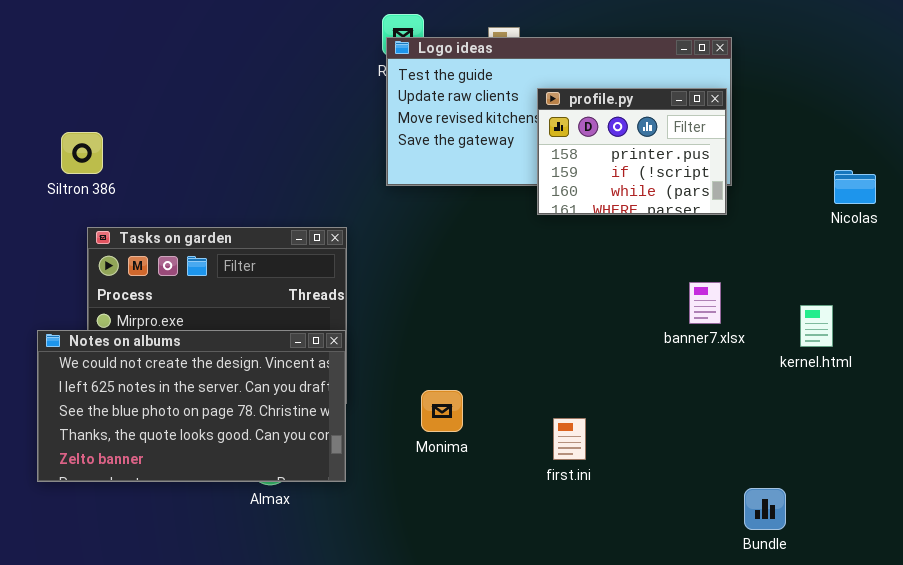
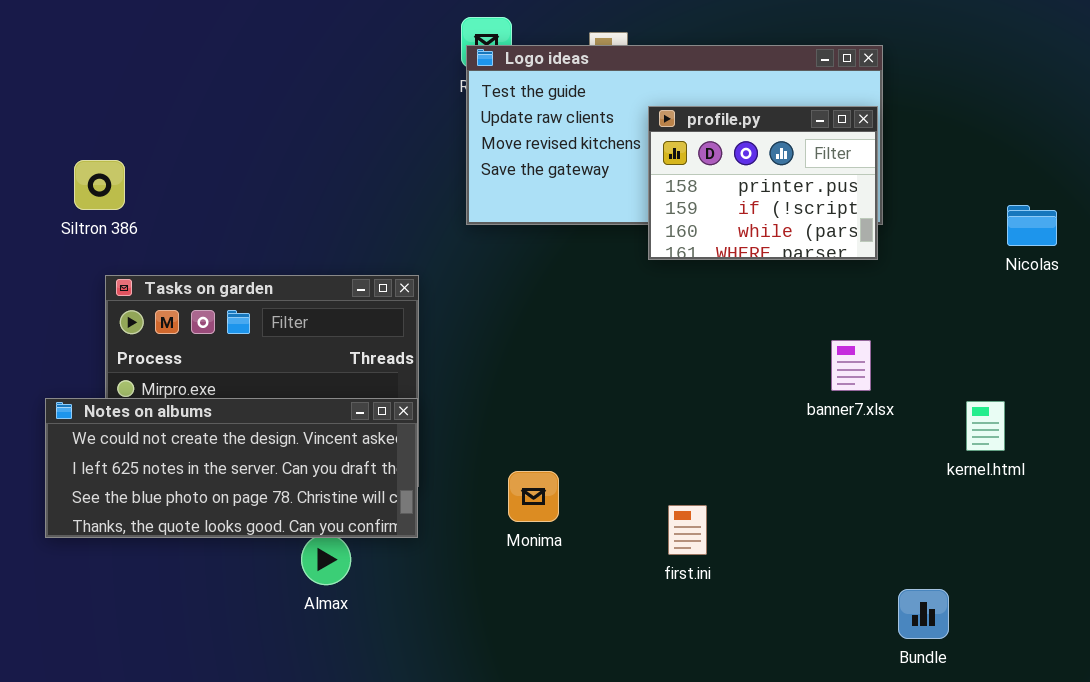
kernel.html: [800,305,833,347] -> [966,401,1005,451], moved
Notes on albums: [37,330,346,482] -> [45,398,418,538], resized

